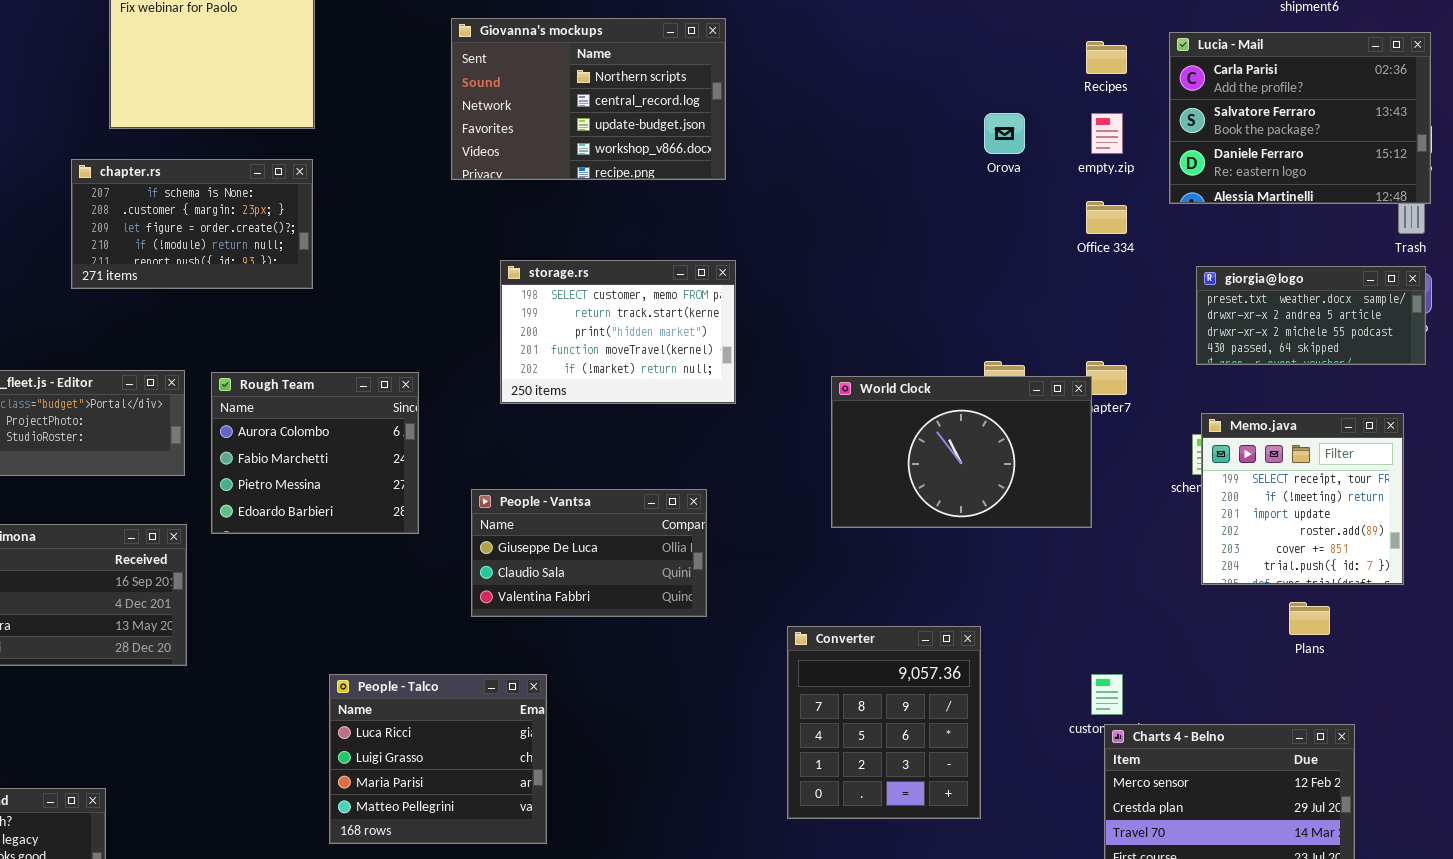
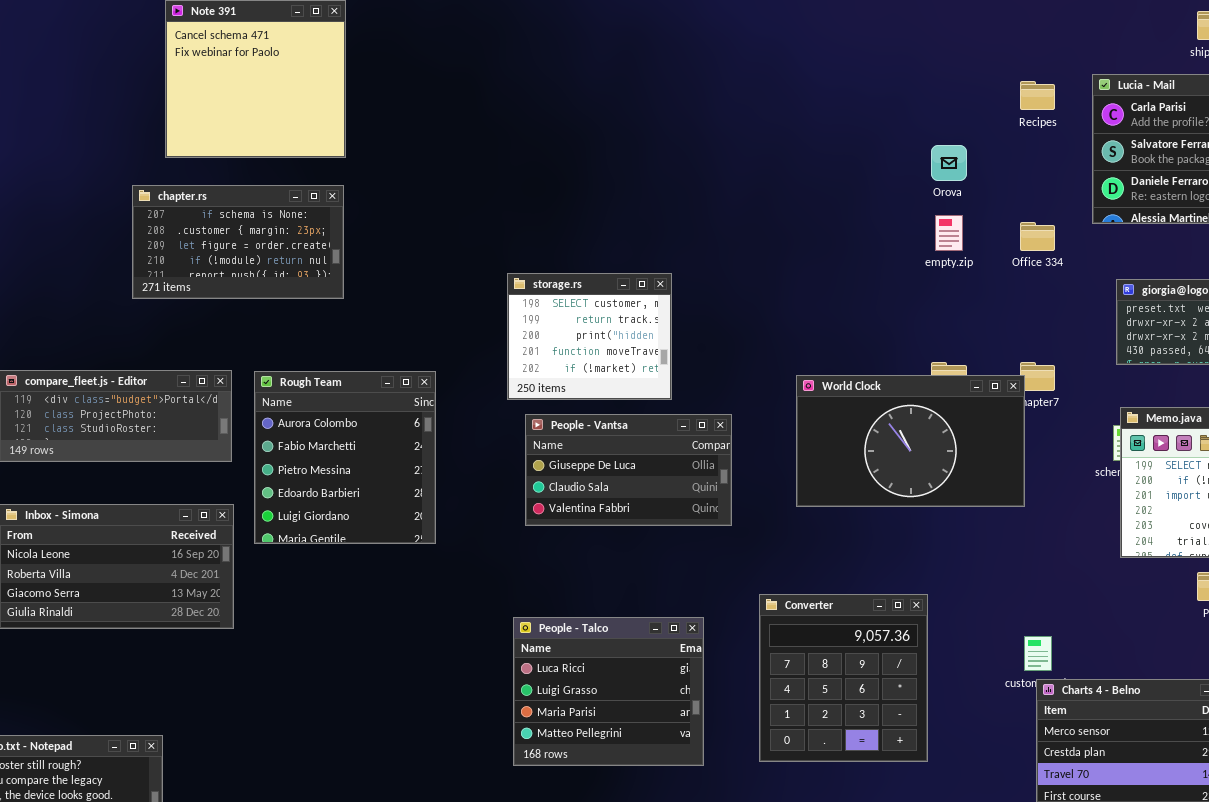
Giovanna's mockups: [451,18,726,180] -> none, closed
empty.zip: [1091,113,1123,154] -> [935,215,963,251], moved
storage.rs: [500,260,736,404] -> [507,273,672,400], resized
Rough Team: [211,372,419,534] -> [254,371,436,544], resized
People - Vantsa: [471,489,707,617] -> [525,414,732,526], moved
People - Talco: [329,674,547,844] -> [513,617,704,766], moved

